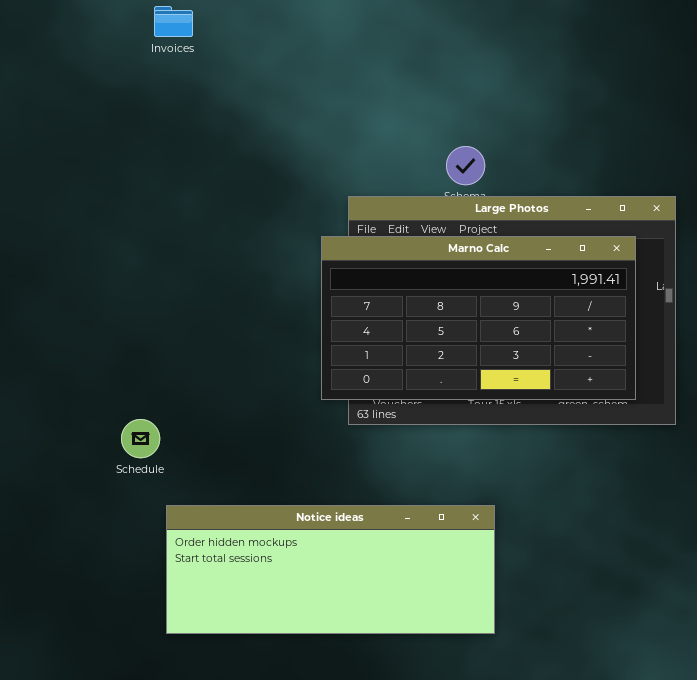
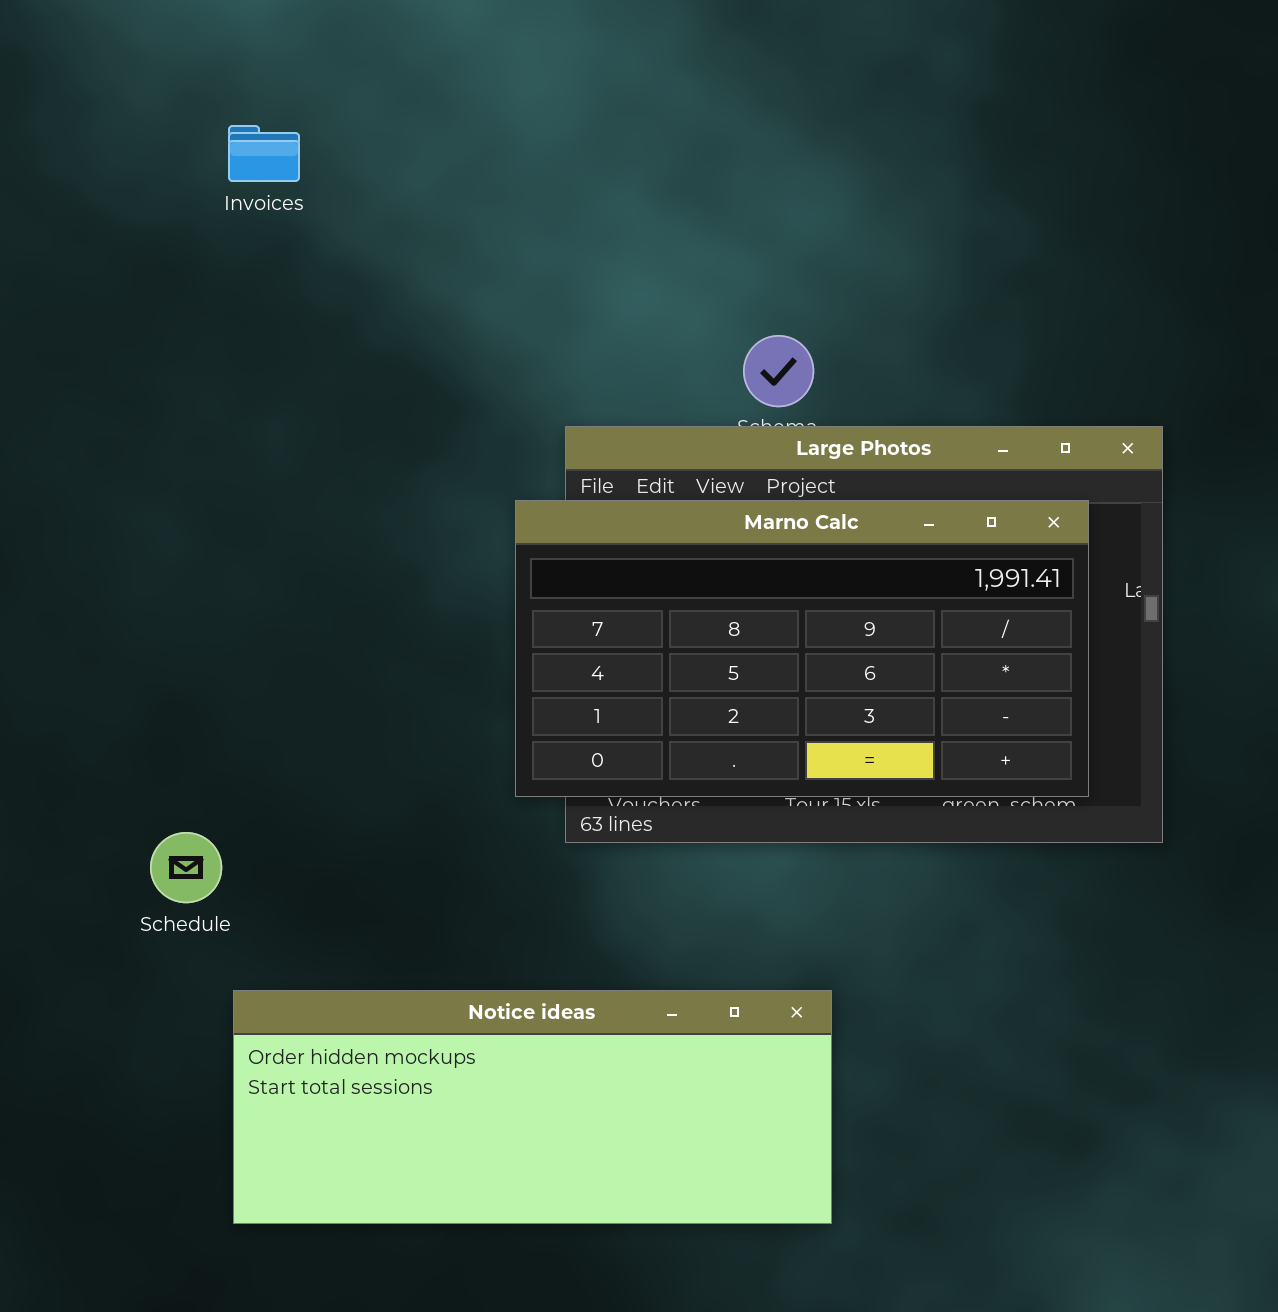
Invoices: [154,6,193,37] -> [228,125,300,182], moved

